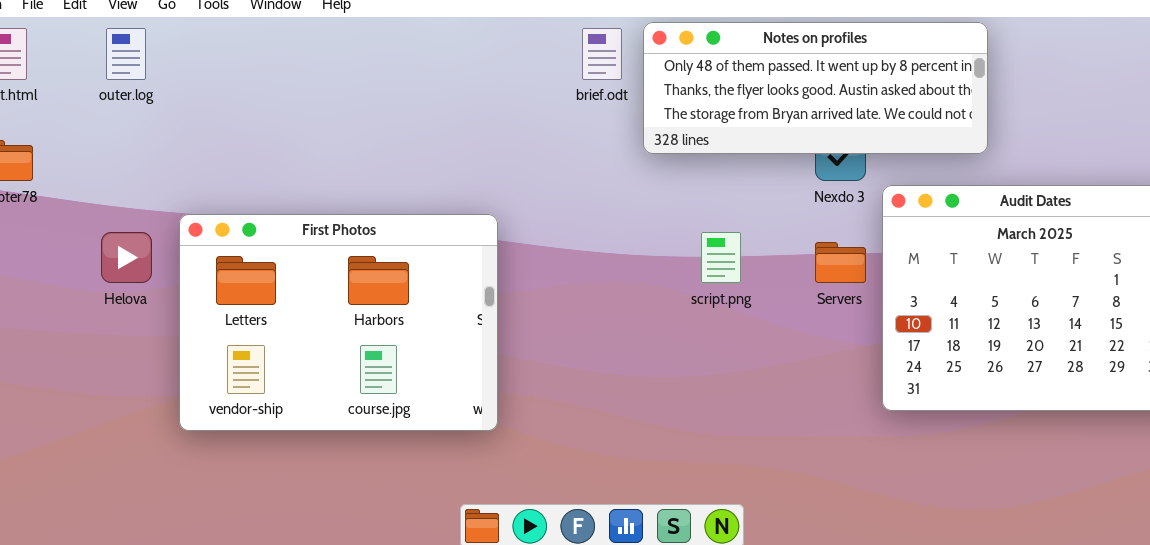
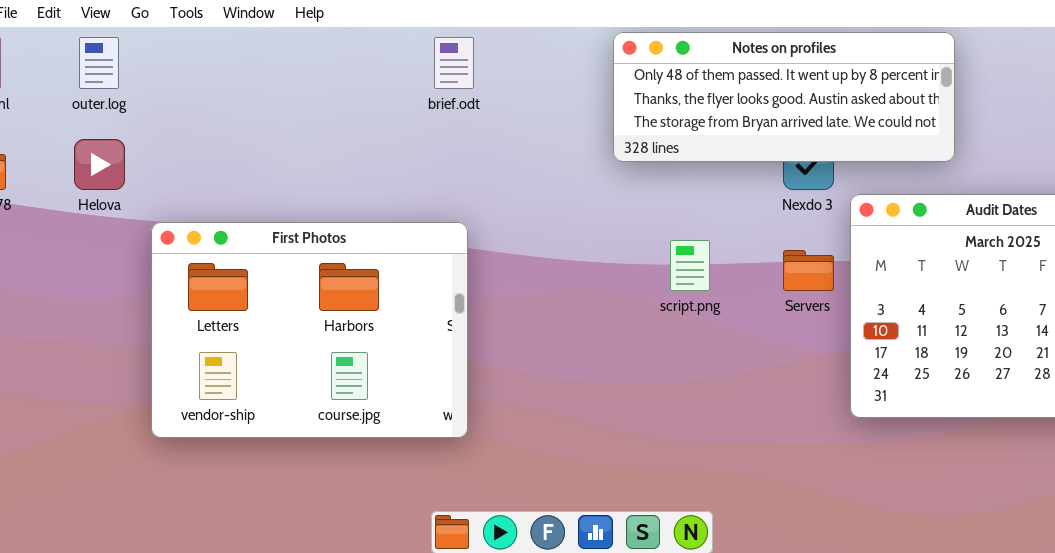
brief.odt: [582,28,622,80] -> [434,37,474,89], moved
Helova: [101,232,152,283] -> [74,139,125,190], moved

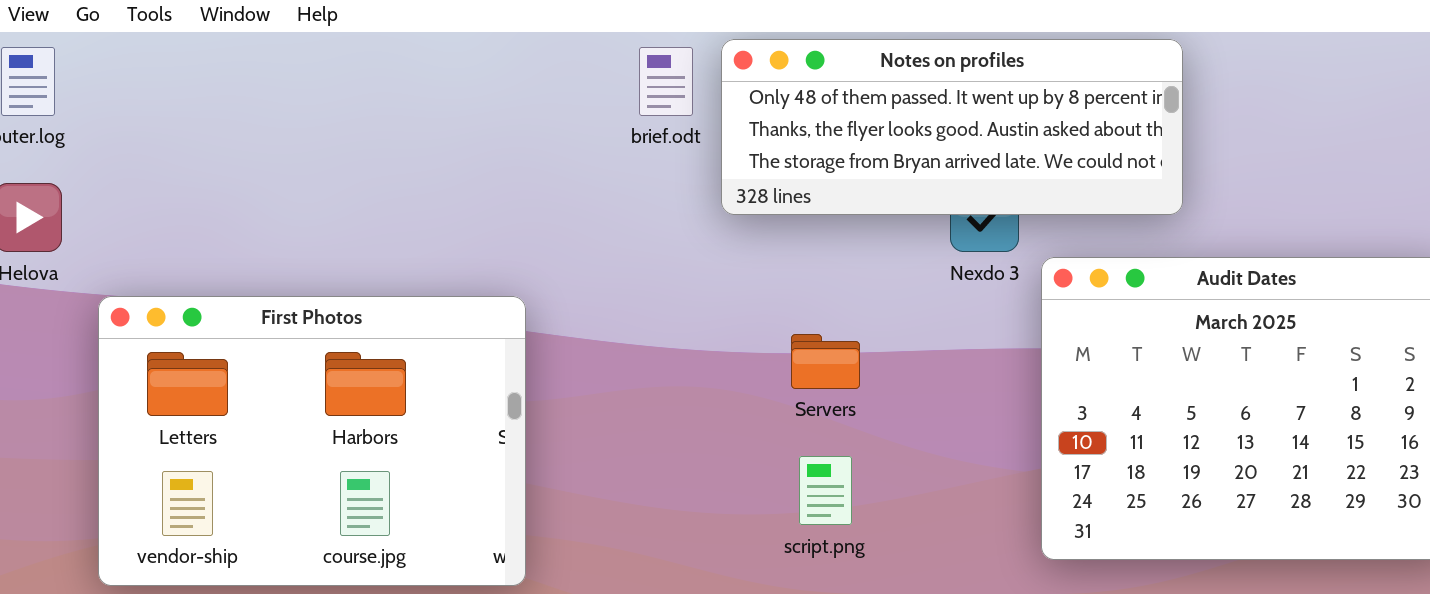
brief.odt: [434,37,474,89] -> [639,47,693,116], moved
script.png: [670,240,710,291] -> [799,456,852,525], moved
Servers: [783,250,834,291] -> [791,334,860,389], moved

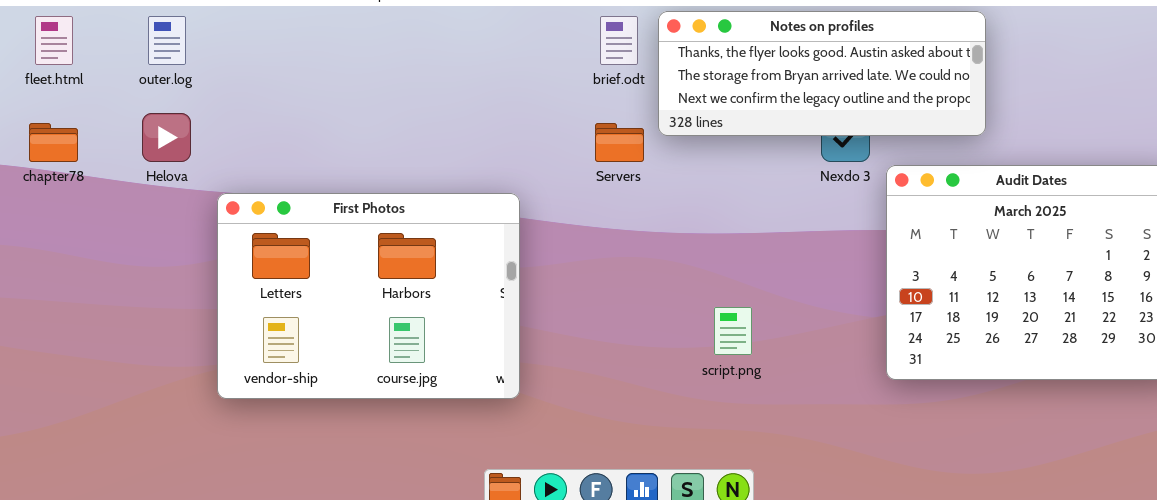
Notes on profiles: [721,39,1183,215] -> [658,11,986,136], scrolled down 1 row
Servers: [791,334,860,389] -> [595,123,644,162], moved

